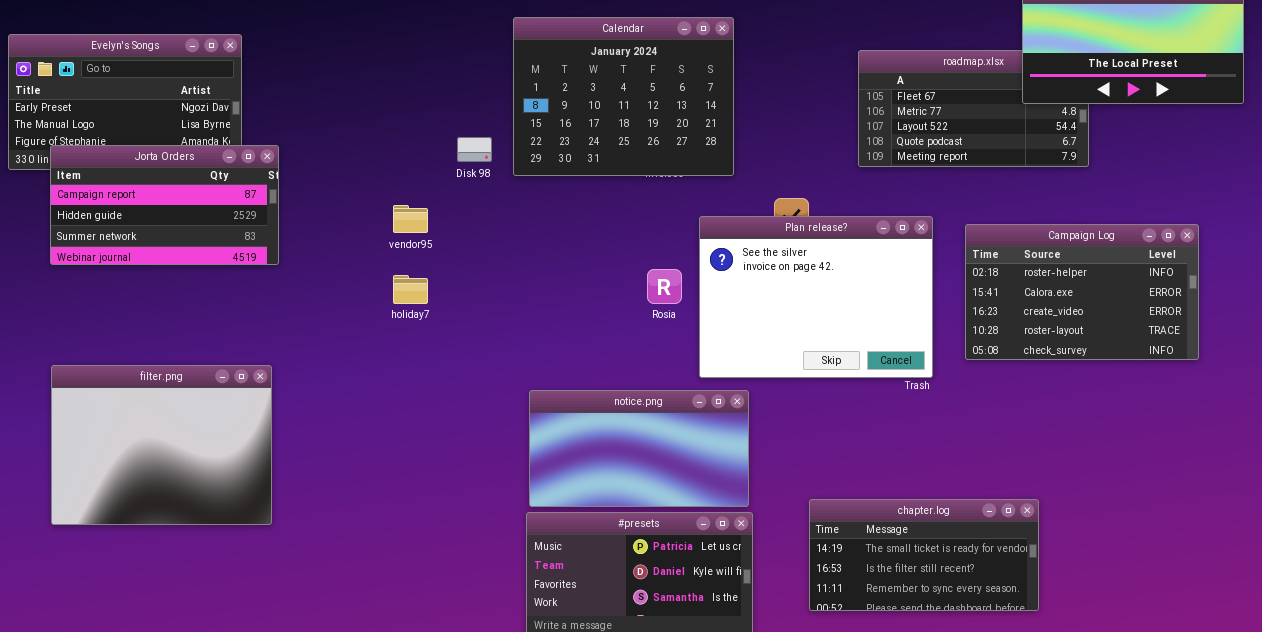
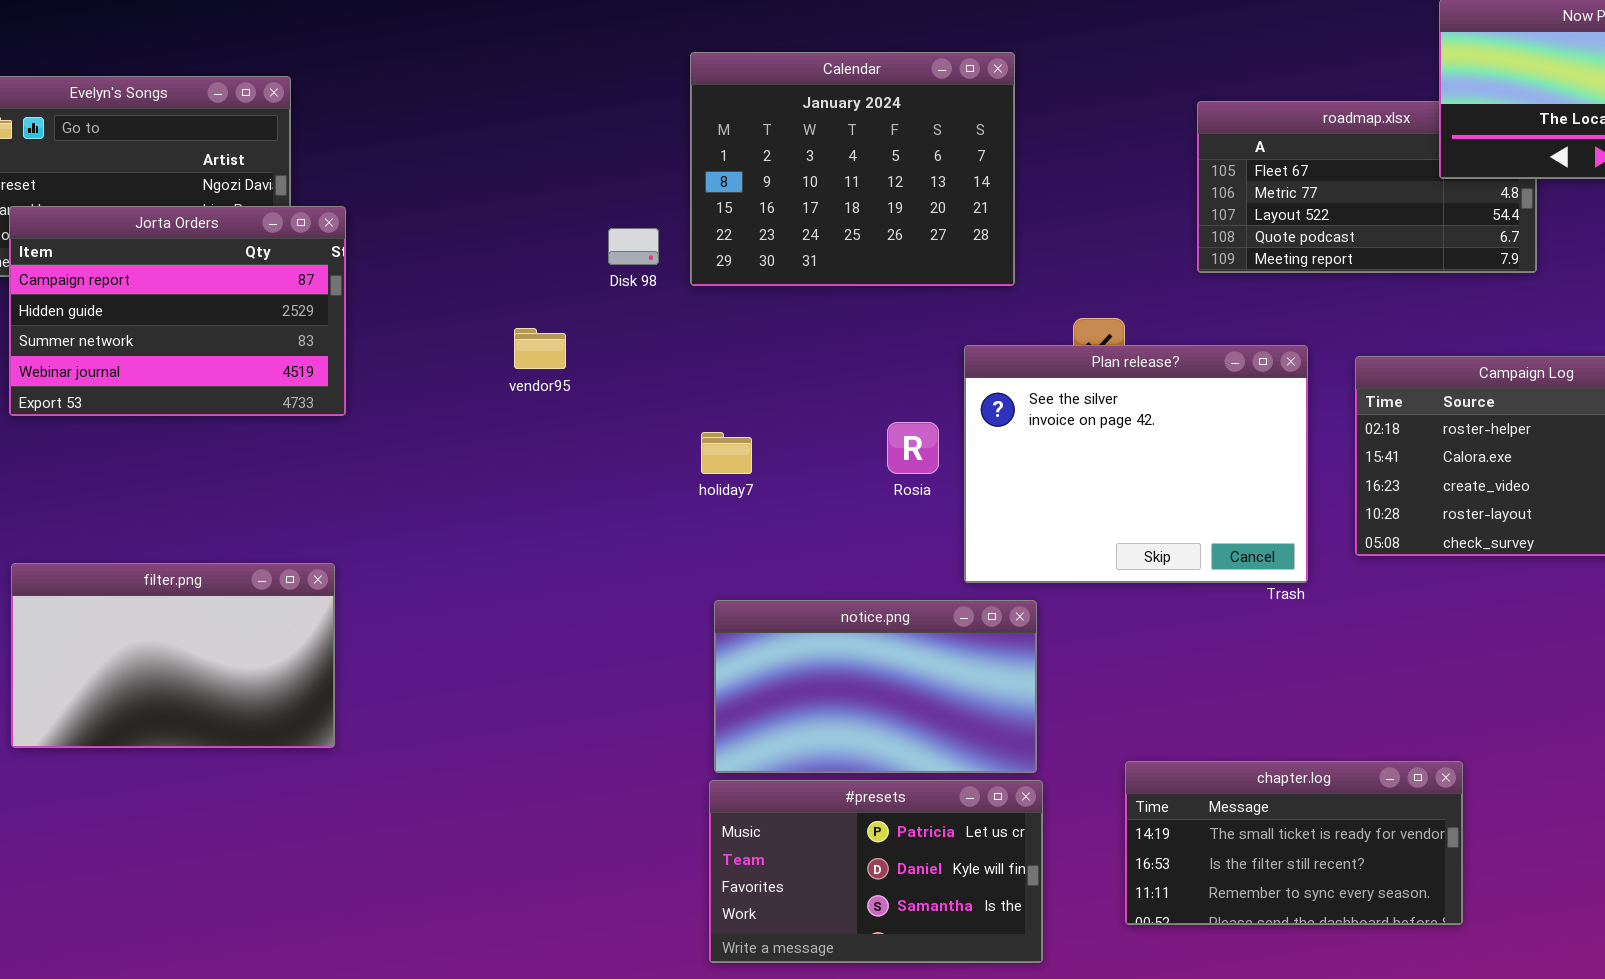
Jorta Orders: [50,145,279,265] -> [9,206,346,416], resized
holiday7: [393,275,428,304] -> [701,432,752,474], moved
filter.png: [51,365,272,525] -> [11,563,335,748], resized

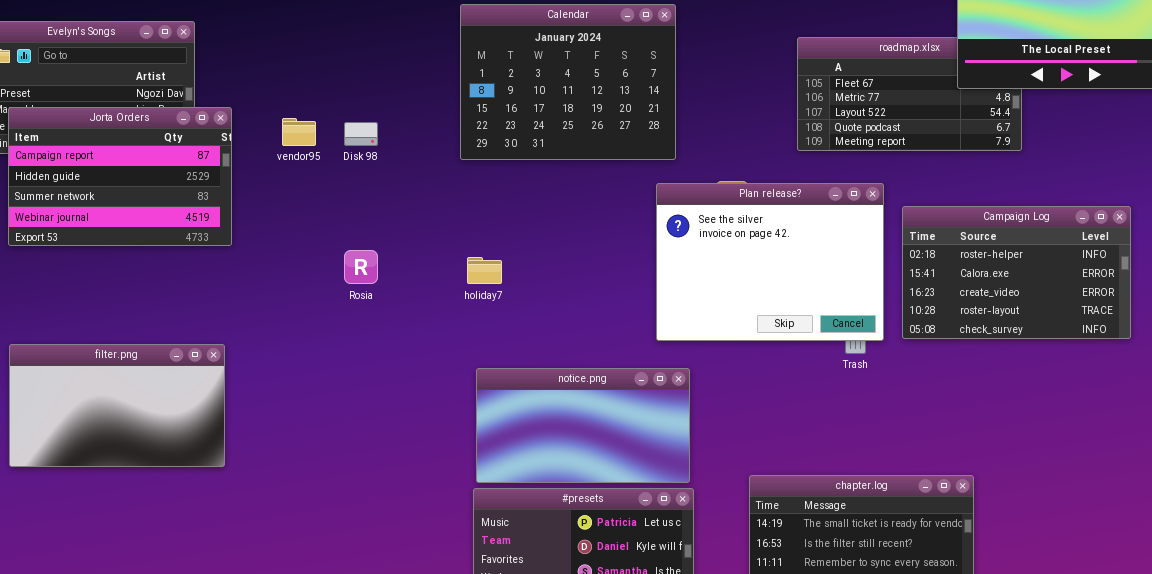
Disk 98: [608,228,659,265] -> [344,122,378,146], moved
vendor95: [514,328,566,369] -> [282,118,316,146], moved
Plan release?: [964,345,1308,583] -> [656,183,884,341], moved
Rosia: [887,422,939,474] -> [344,250,378,284], moved

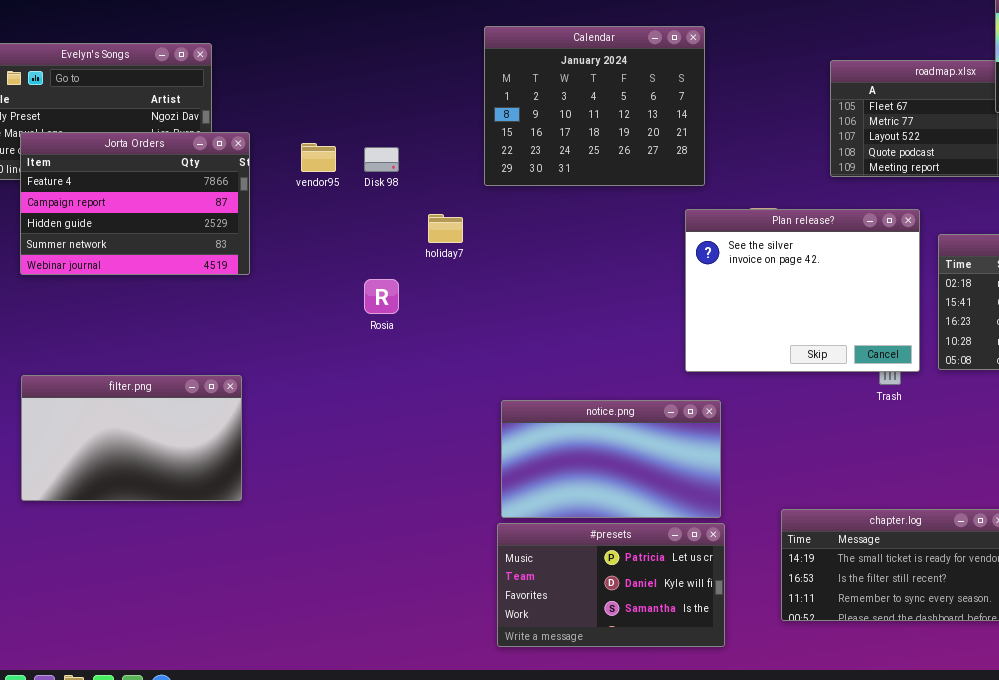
Jorta Orders: [8,107,232,246] -> [20,132,250,275], scrolled up 1 row
holiday7: [467,257,502,284] -> [428,214,463,243], moved

